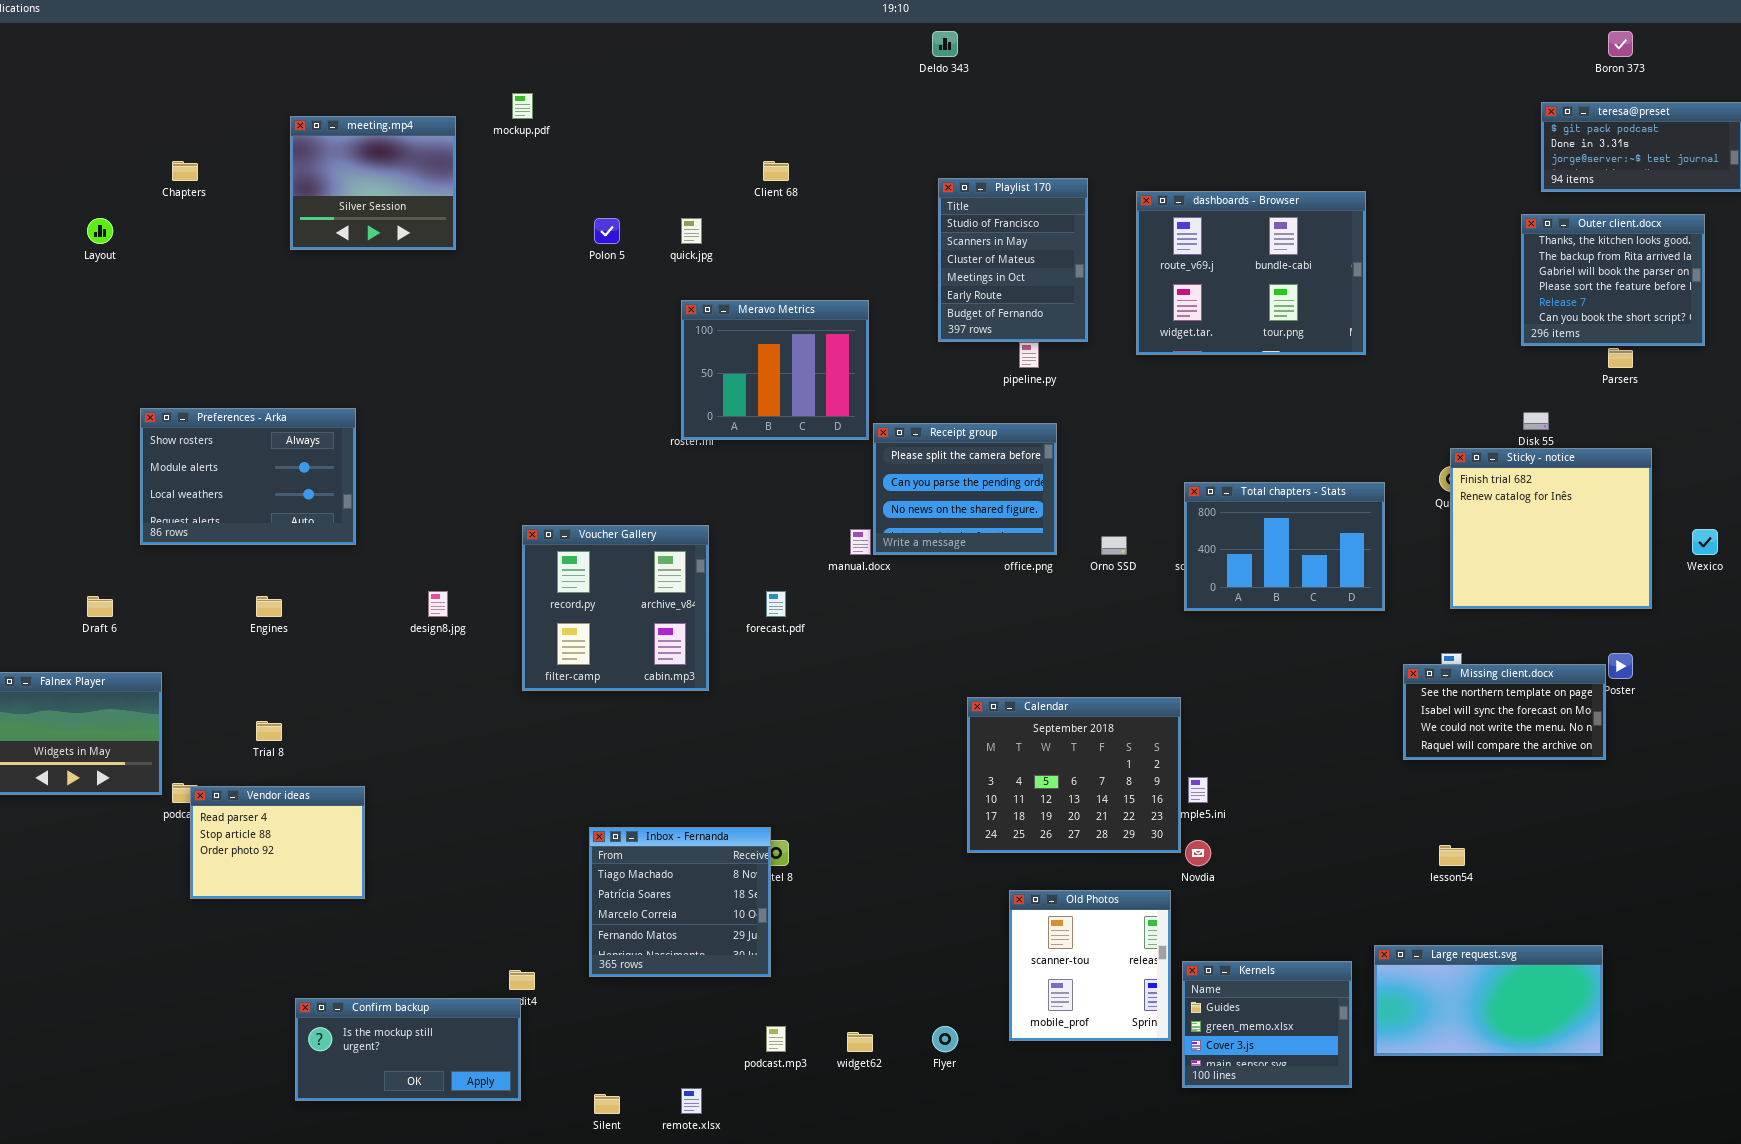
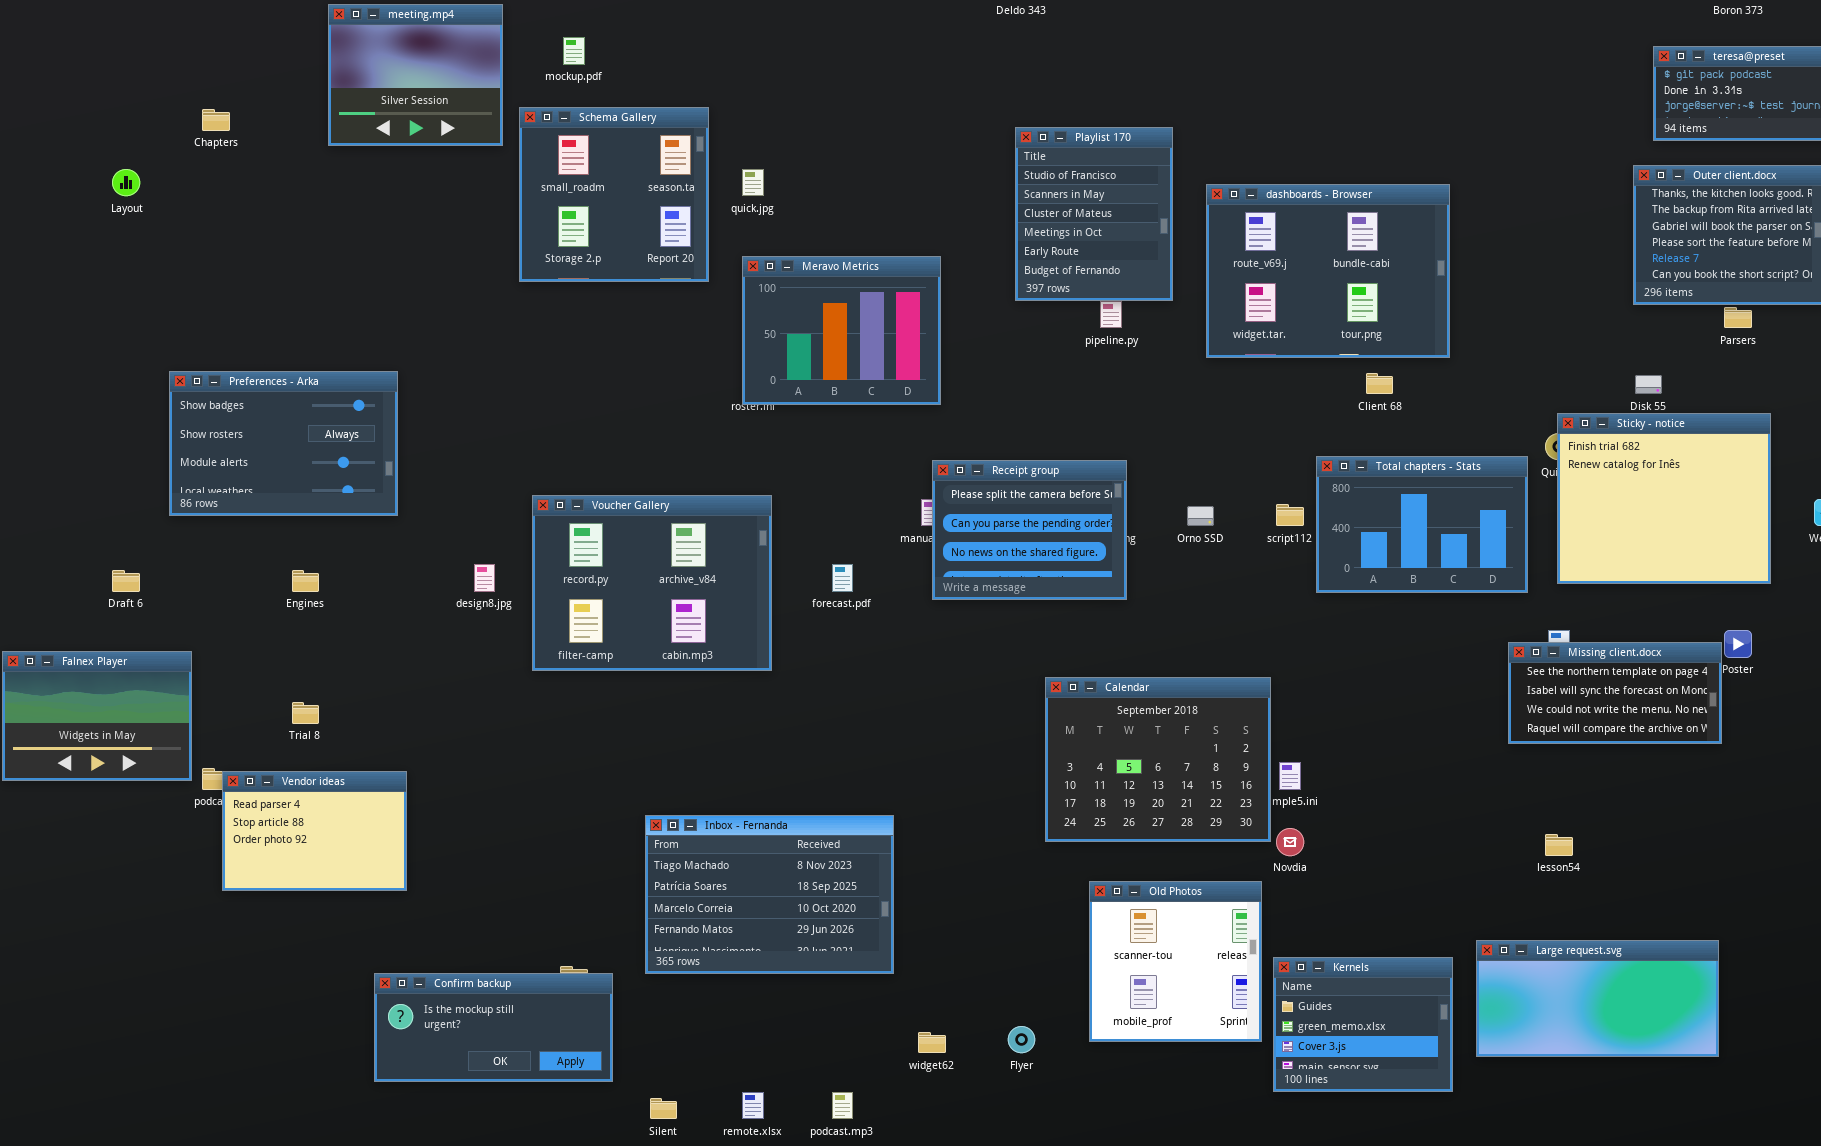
meeting.mp4: [290,116,456,250] -> [328,4,503,146], moved
Schema Gallery: none -> [519,107,709,282], opened
Client 68: [763,161,789,181] -> [1366,373,1393,394], moved
dashboards - Browser: [1136,191,1366,355] -> [1206,184,1450,358], moved
Preferences - Arka: [140,408,356,545] -> [169,371,398,516], scrolled up 1 row
Receipt group: [873,423,1057,555] -> [932,460,1127,600], moved
Total chapters - Stats: [1184,482,1385,611] -> [1316,456,1528,593], moved
Voucher Gallery: [522,525,709,691] -> [532,495,772,671], resized
Inbox - Fernanda: [589,827,771,977] -> [645,815,894,974], resized
Confirm backup: [295,998,521,1101] -> [374,973,613,1082], moved
podcast.mp3: [766,1026,786,1052] -> [832,1092,853,1119], moved

